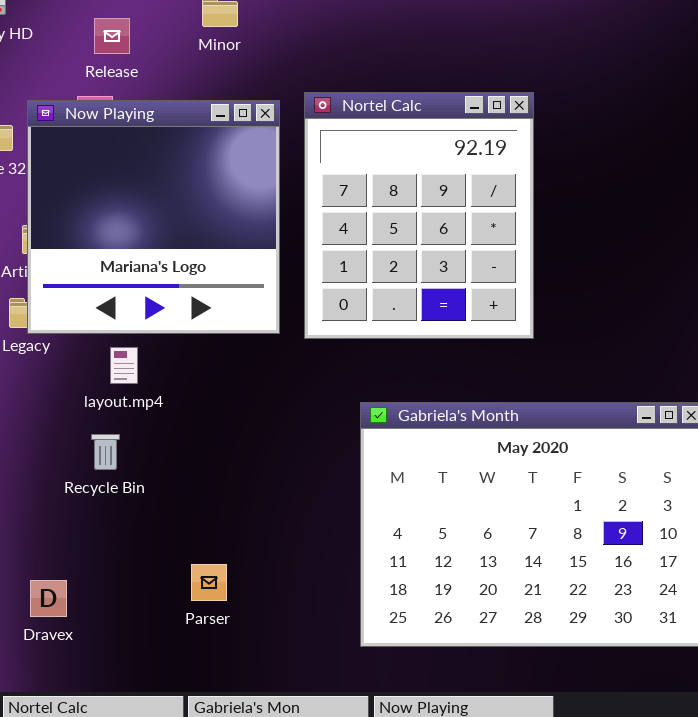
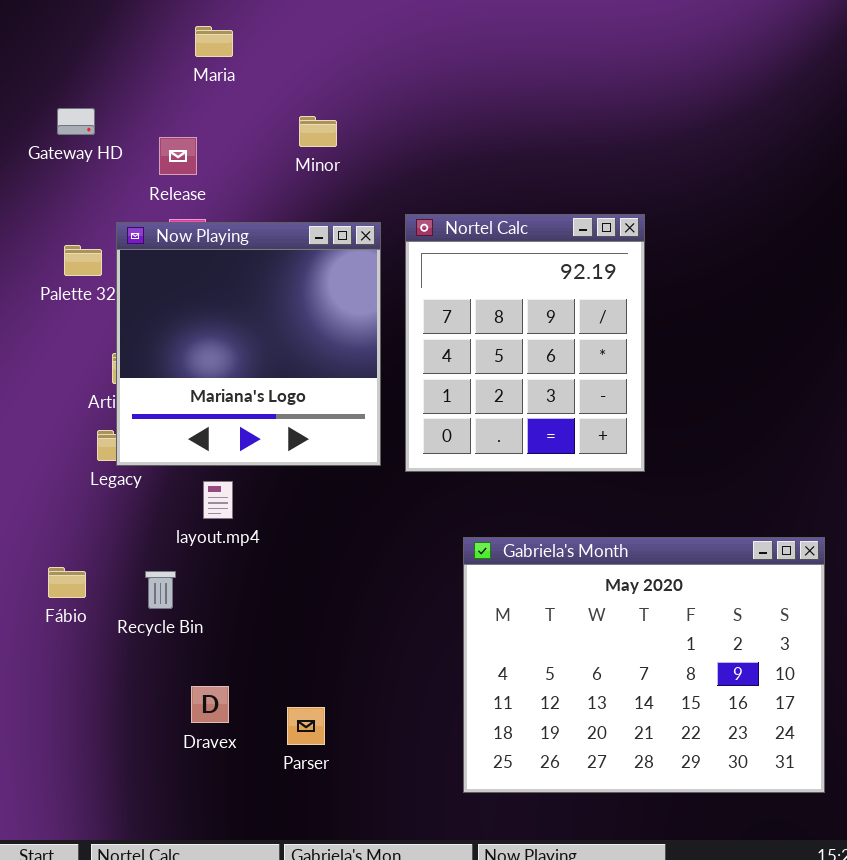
Release: [94,18,130,54] -> [159,137,197,175], moved
Recycle Bin: [91,434,120,470] -> [145,571,176,609], moved
Dravex: [30,580,67,617] -> [191,686,229,723], moved

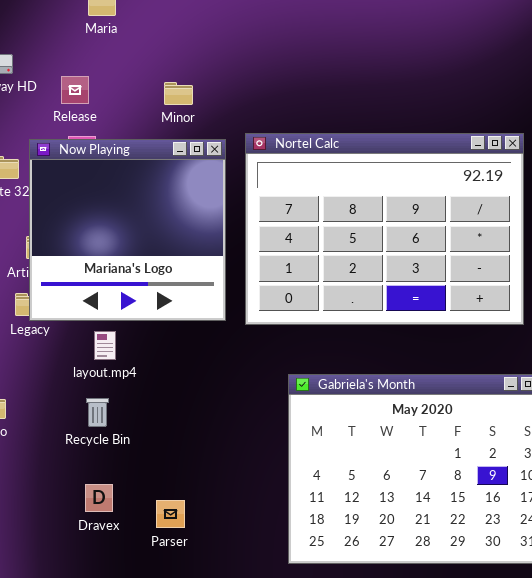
Minor: [299,116,337,147] -> [164,82,193,105], moved
Nortel Calc: [405,214,645,472] -> [245,133,524,325], resized
Recycle Bin: [145,571,176,609] -> [86,398,109,427], moved

